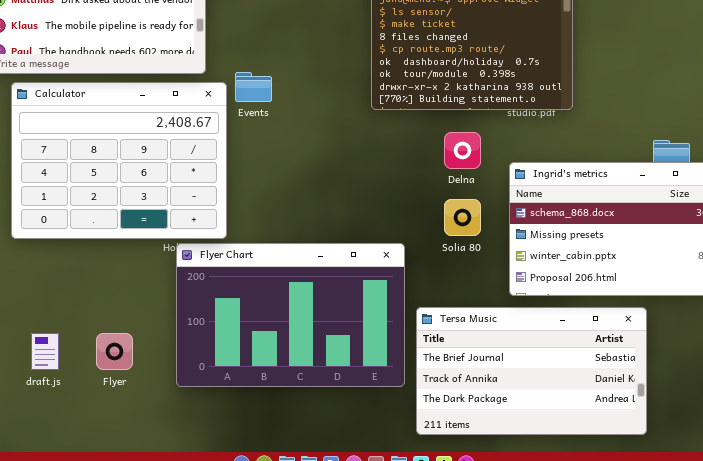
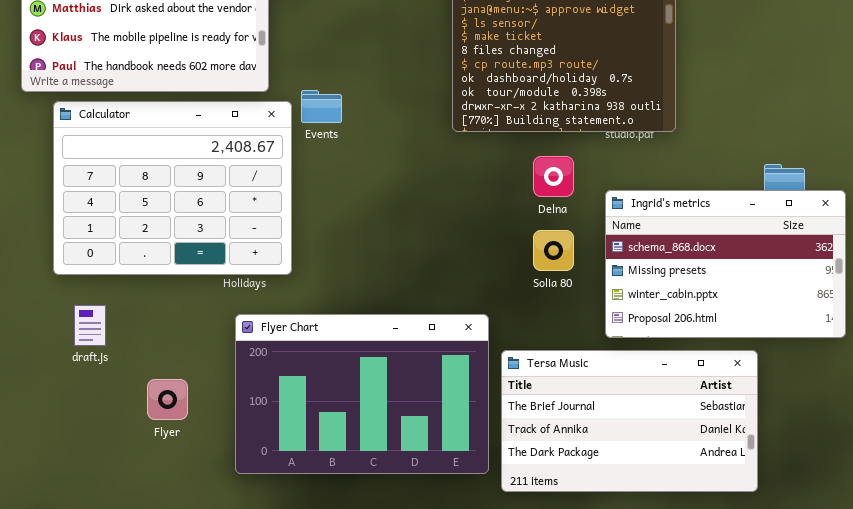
Flyer Chart: [176,243,405,387] -> [235,314,489,474], moved
draft.js: [31,333,59,370] -> [74,305,106,346], moved

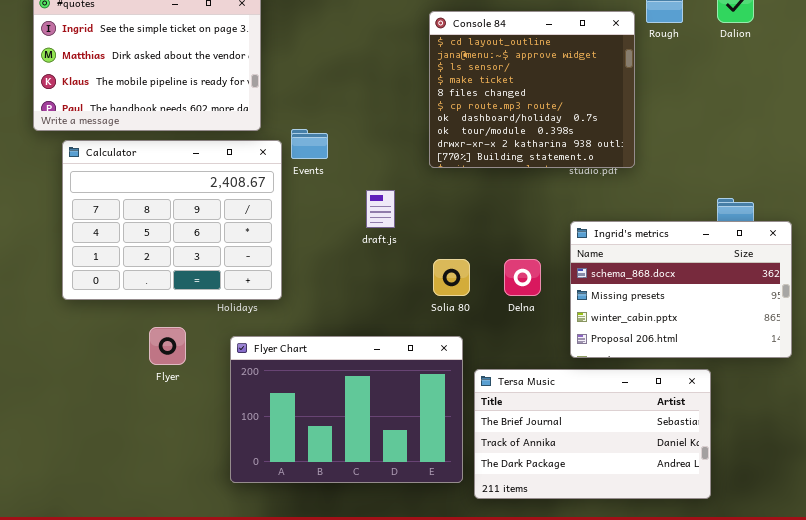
Delna: [533,156,574,197] -> [504,259,541,296], moved
Solia 80: [533,230,574,271] -> [433,259,470,296], moved
draft.js: [74,305,106,346] -> [366,190,395,228], moved
Flyer: [147,379,188,420] -> [149,327,186,365], moved

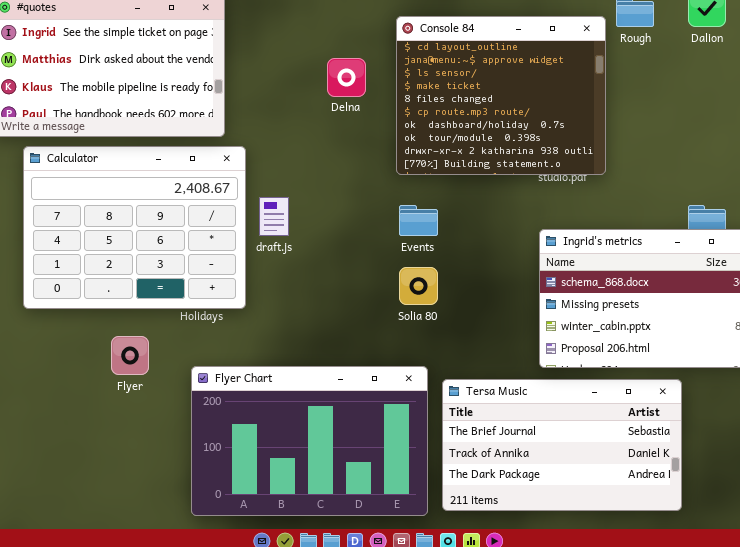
Events: [291,129,328,159] -> [399,205,438,236], moved
draft.js: [366,190,395,228] -> [259,197,289,236], moved
Delna: [504,259,541,296] -> [327,58,366,97], moved
Flyer Chart: [230,336,463,483] -> [191,366,428,516], moved

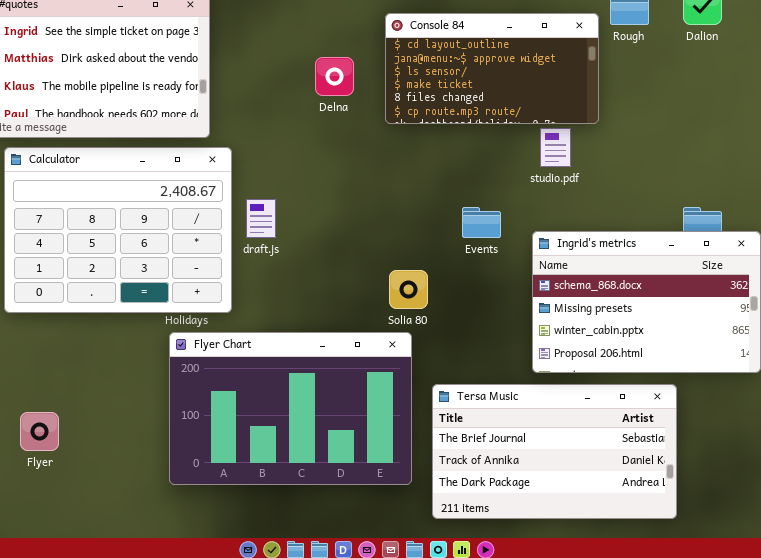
Console 84: [396,16,606,175] -> [385,13,599,124], resized
Events: [399,205,438,236] -> [462,207,501,238], moved
Flyer: [111,336,149,375] -> [20,412,59,451], moved
Flyer Chart: [191,366,428,516] -> [169,332,412,485], moved

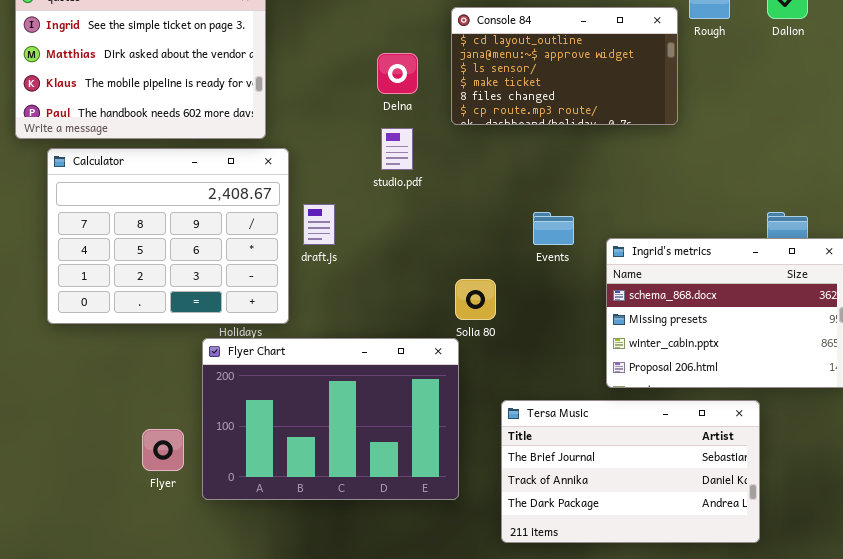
studio.pdf: [540,128,571,167] -> [381,128,413,170], moved
Flyer Chart: [169,332,412,485] -> [202,338,459,500], moved
Flyer: [20,412,59,451] -> [142,429,184,471], moved

